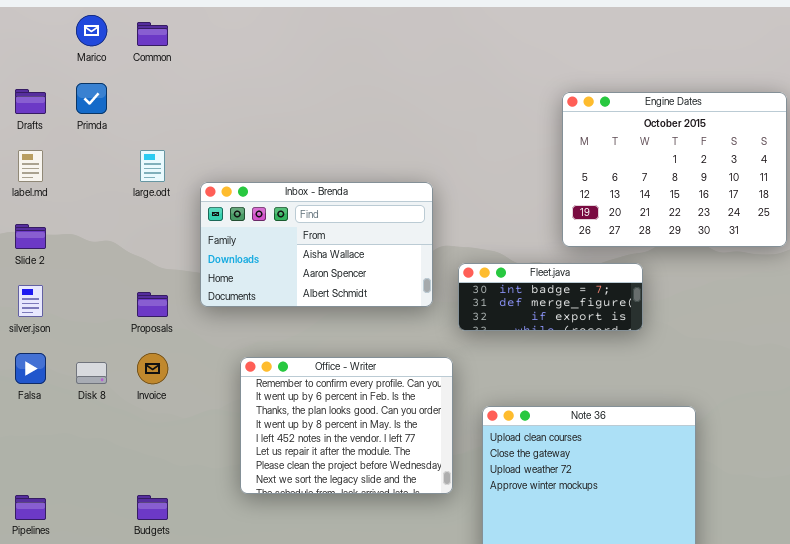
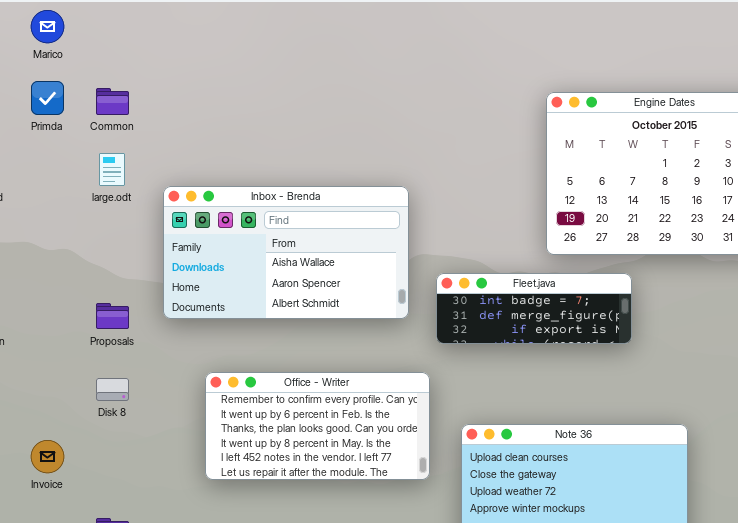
Common: [137,22,168,46] -> [96,88,129,115], moved
Invoice: [137,353,168,384] -> [31,440,64,473], moved
Office - Writer: [240,357,453,494] -> [205,372,430,480], resized
Disk 8: [76,362,107,384] -> [96,378,129,401], moved

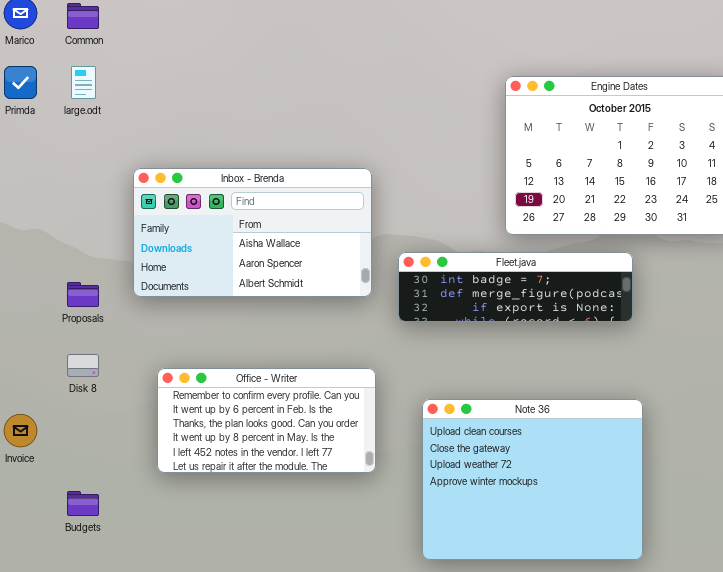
Common: [96,88,129,115] -> [67,3,99,29], moved
large.odt: [99,153,125,186] -> [71,66,96,99], moved
Fleet.java: [436,273,632,344] -> [398,252,633,322], resized
Office - Writer: [205,372,430,480] -> [157,368,376,473], moved

